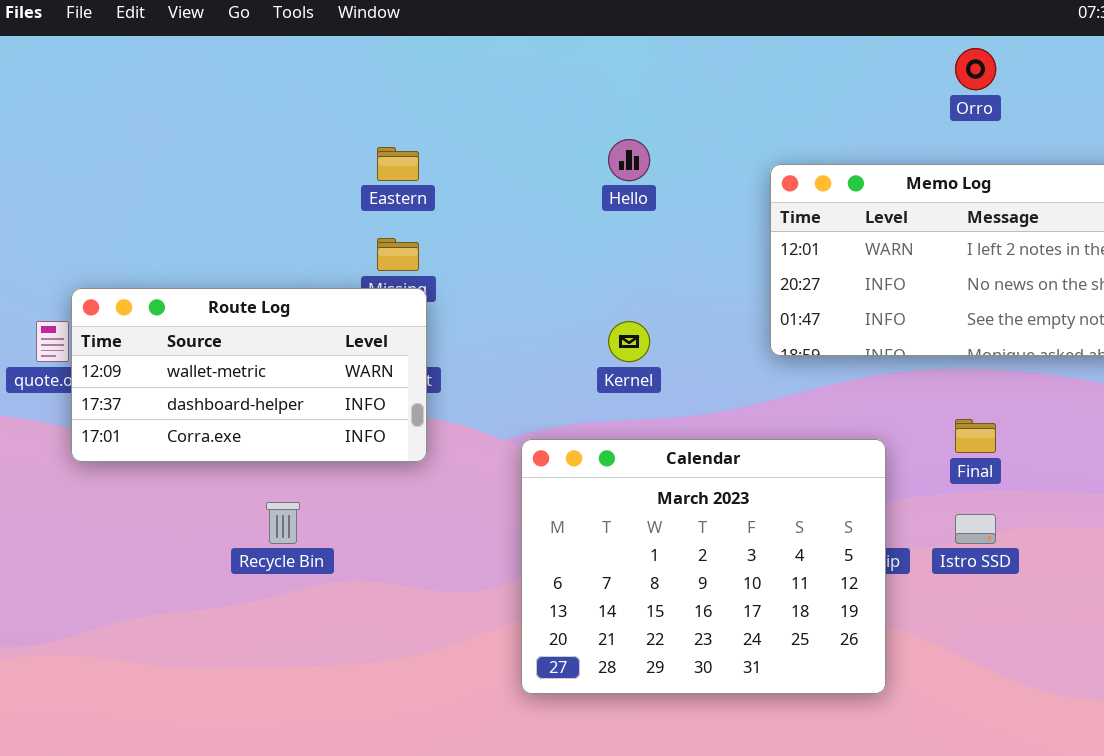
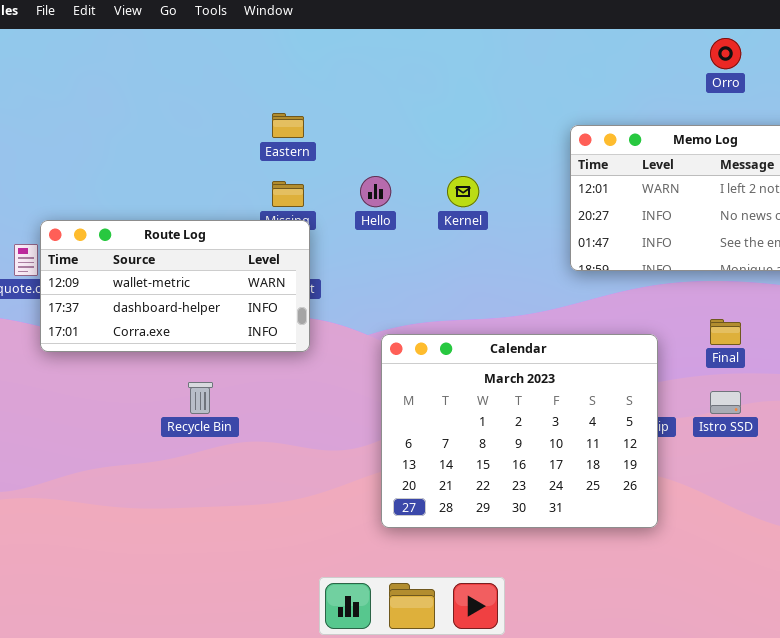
Hello: [608,139,650,181] -> [360,176,391,207], moved
Kernel: [608,321,650,362] -> [447,176,479,207], moved

